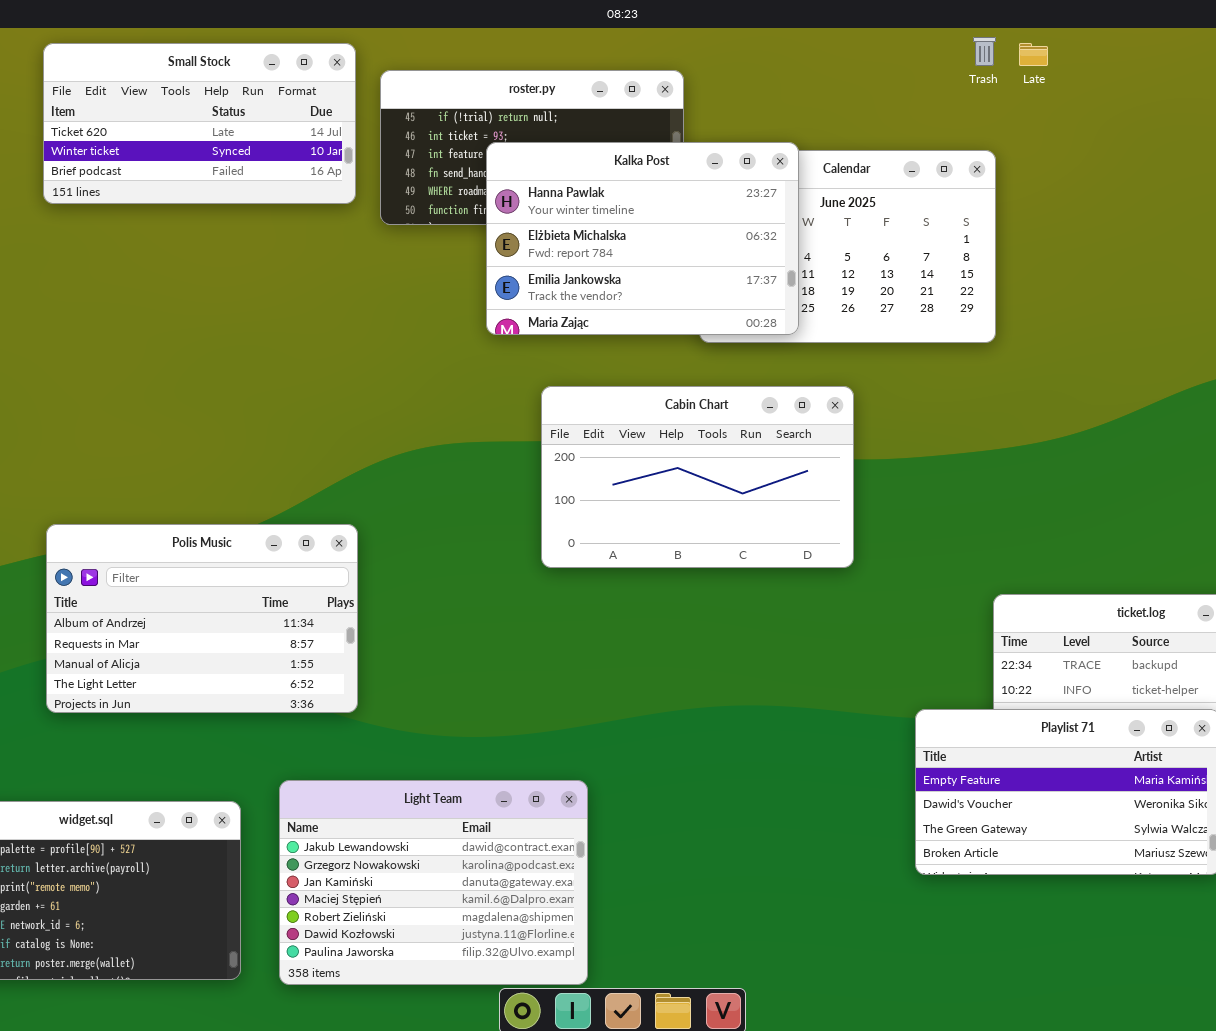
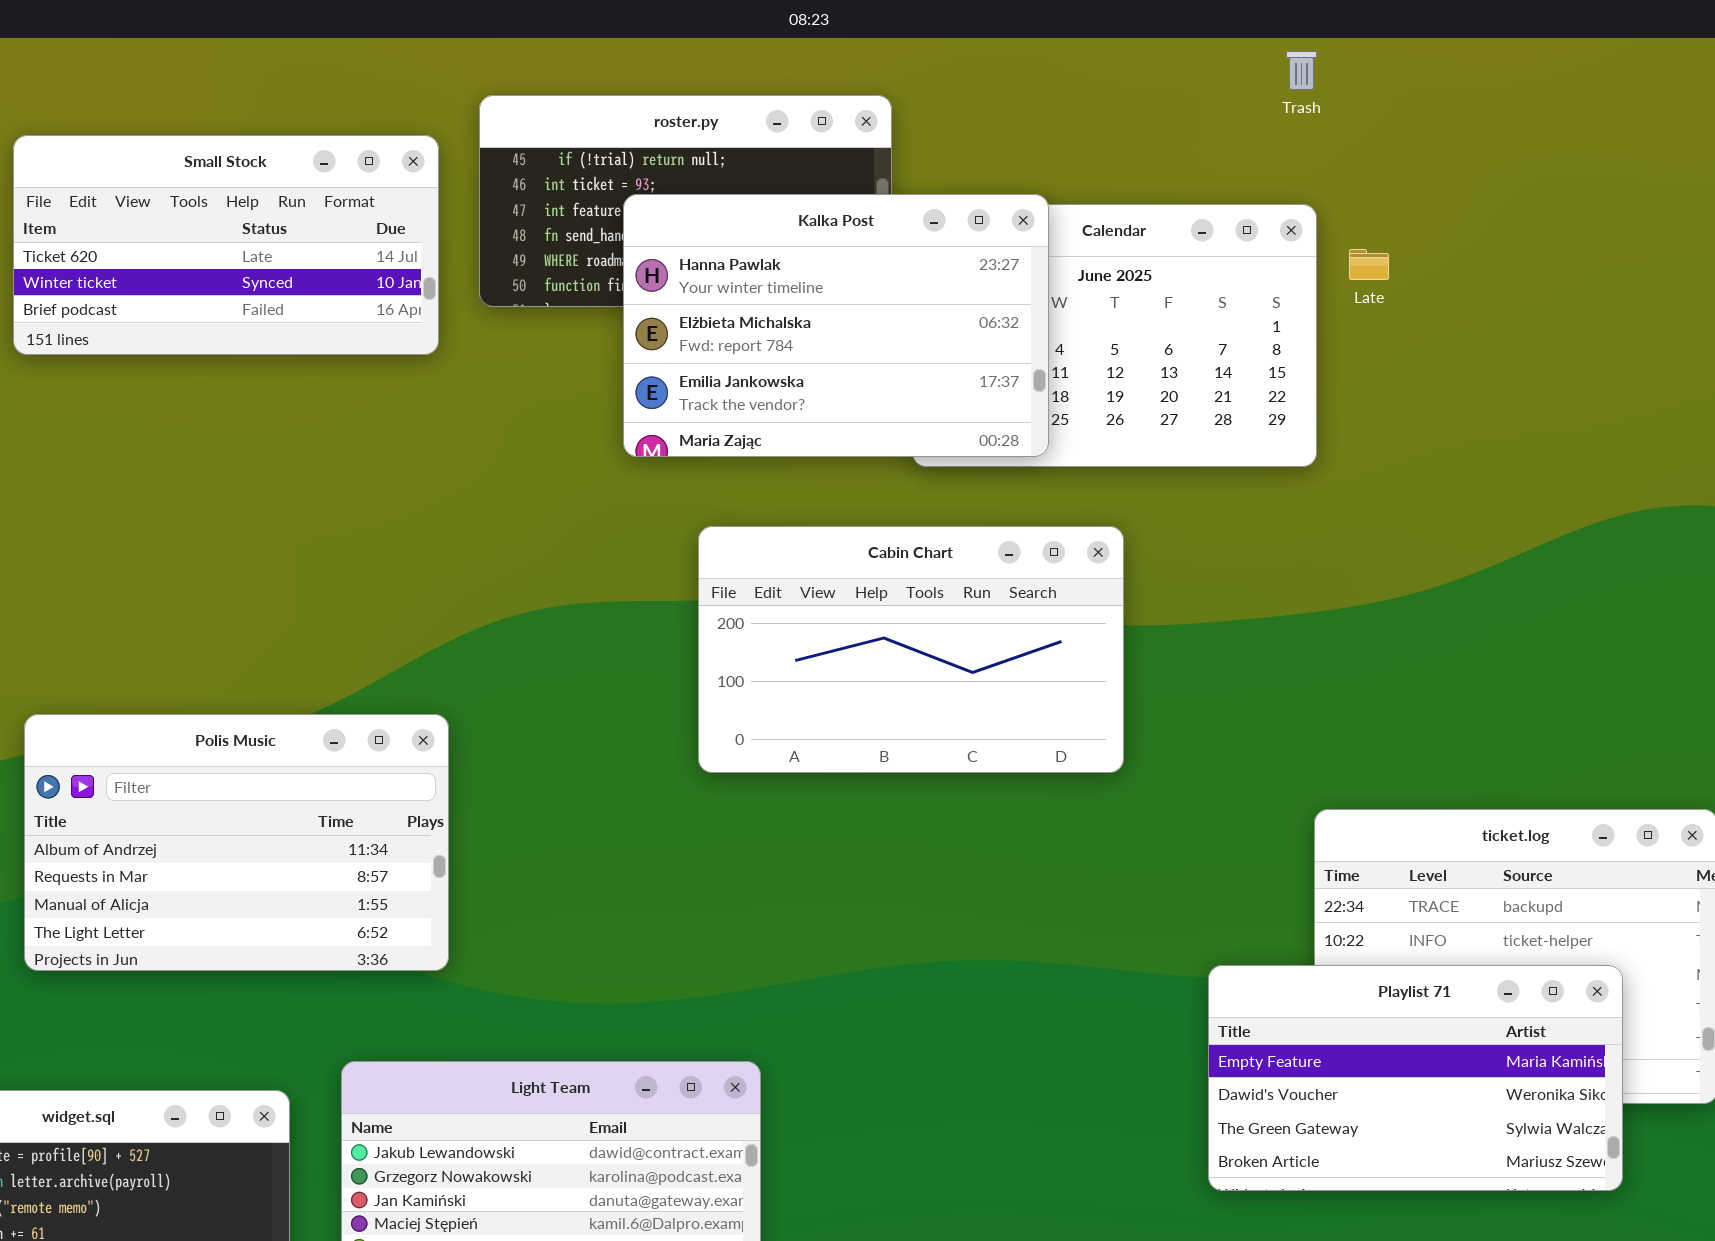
Small Stock: [43,43,356,204] -> [13,135,439,355], moved
Late: [1019,43,1048,66] -> [1349,249,1389,280], moved

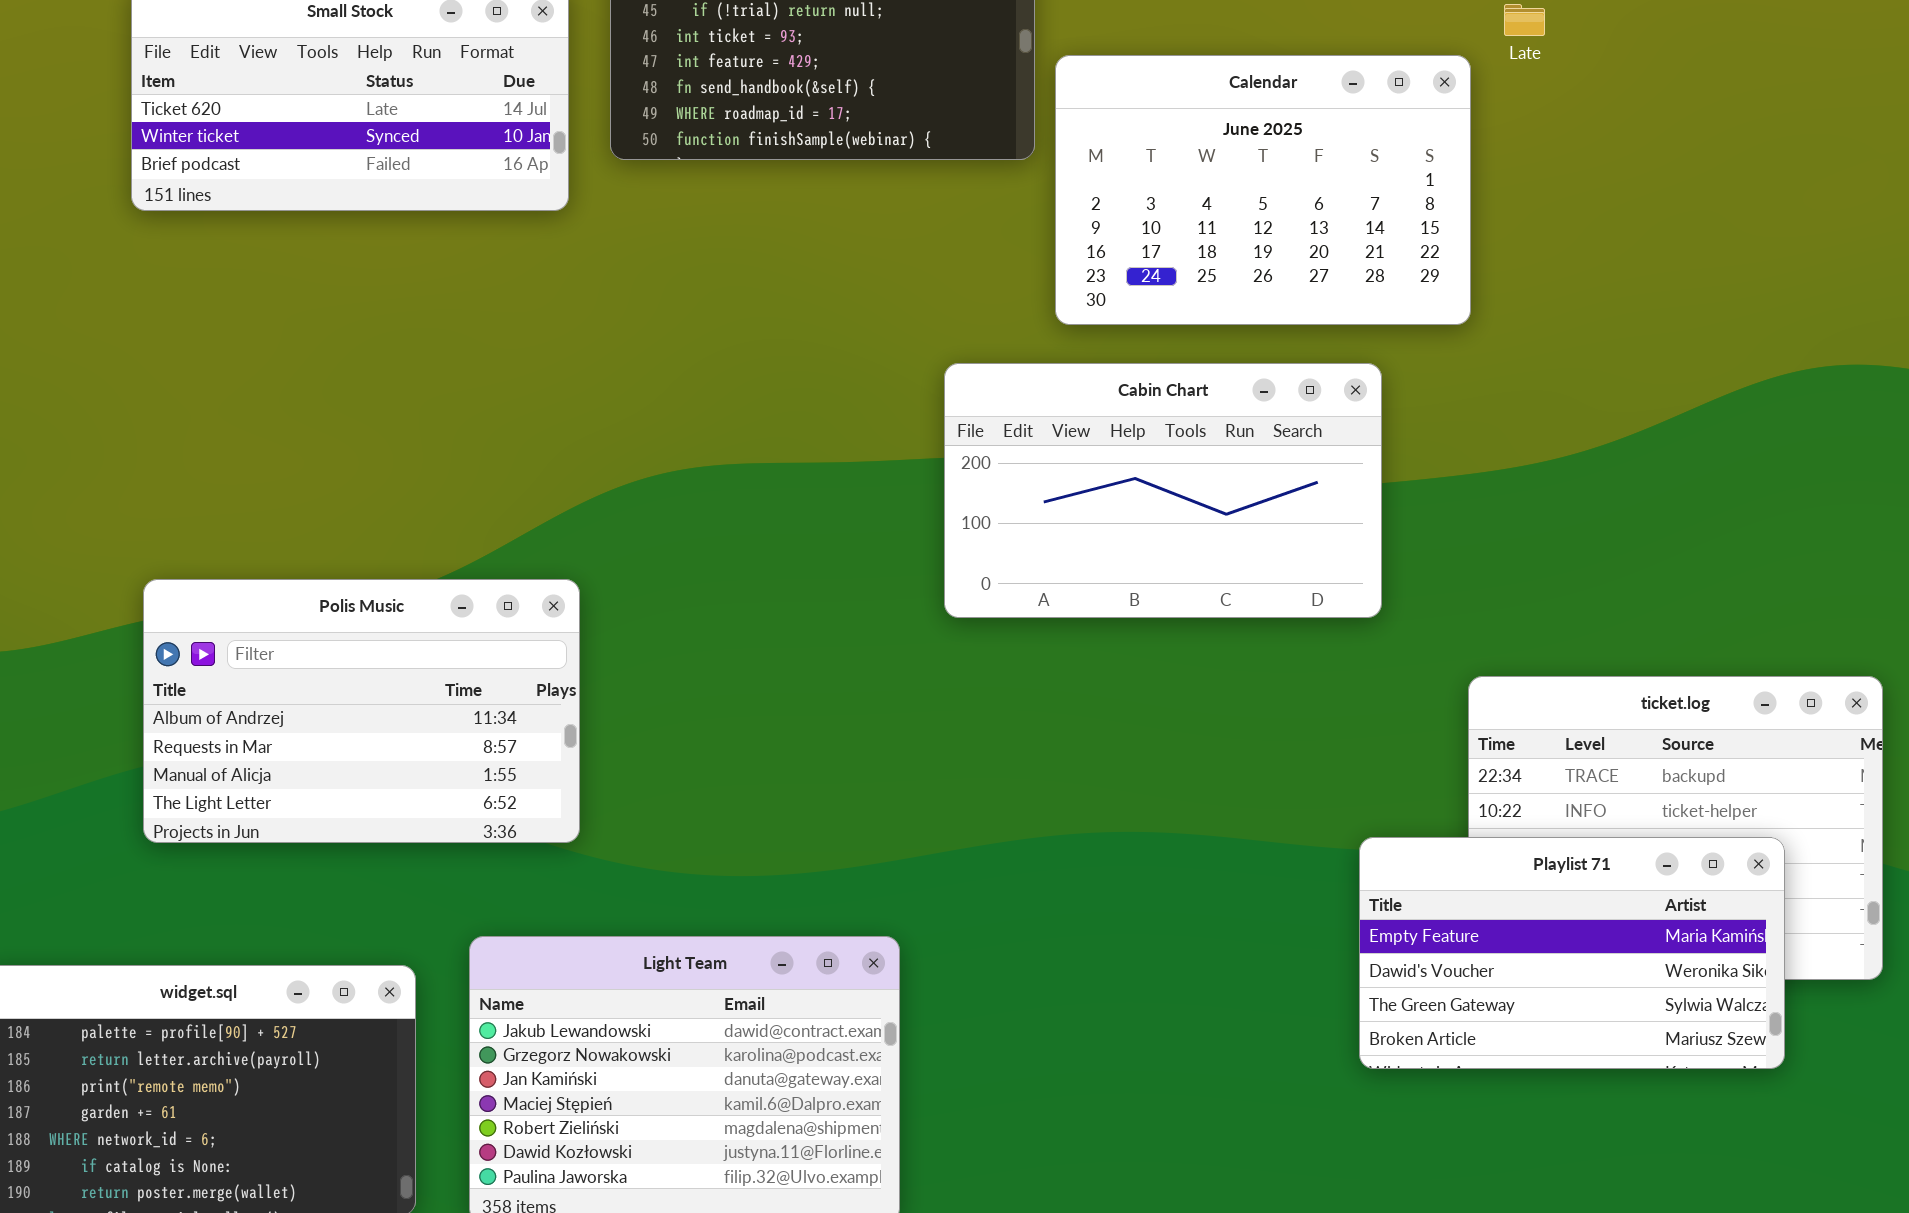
Kalka Post: [623,194,1049,457] -> none, closed
Late: [1349,249,1389,280] -> [1504,4,1545,36], moved
Cabin Chart: [698,526,1124,773] -> [944,363,1382,618], moved

